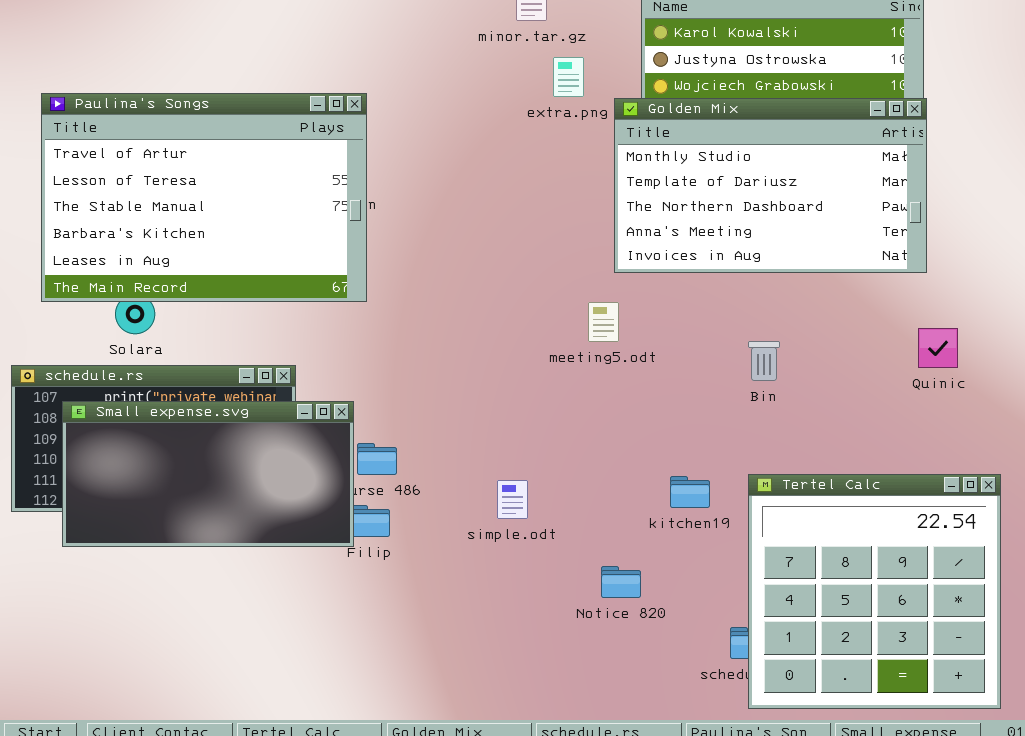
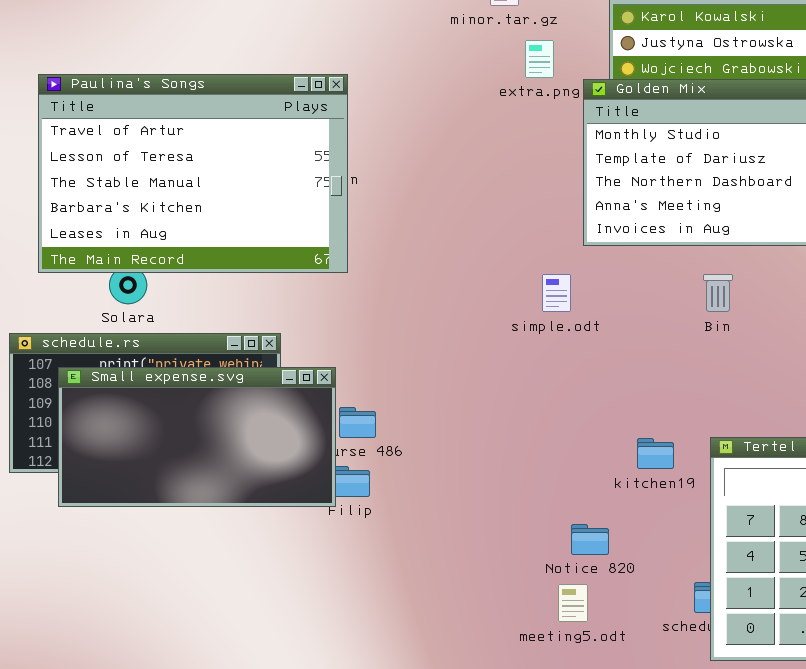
meeting5.odt: [588,302,619,342] -> [558,584,588,622], moved
Bin: [748,341,780,381] -> [703,274,733,312], moved
simple.odt: [497,480,528,519] -> [542,274,571,312], moved

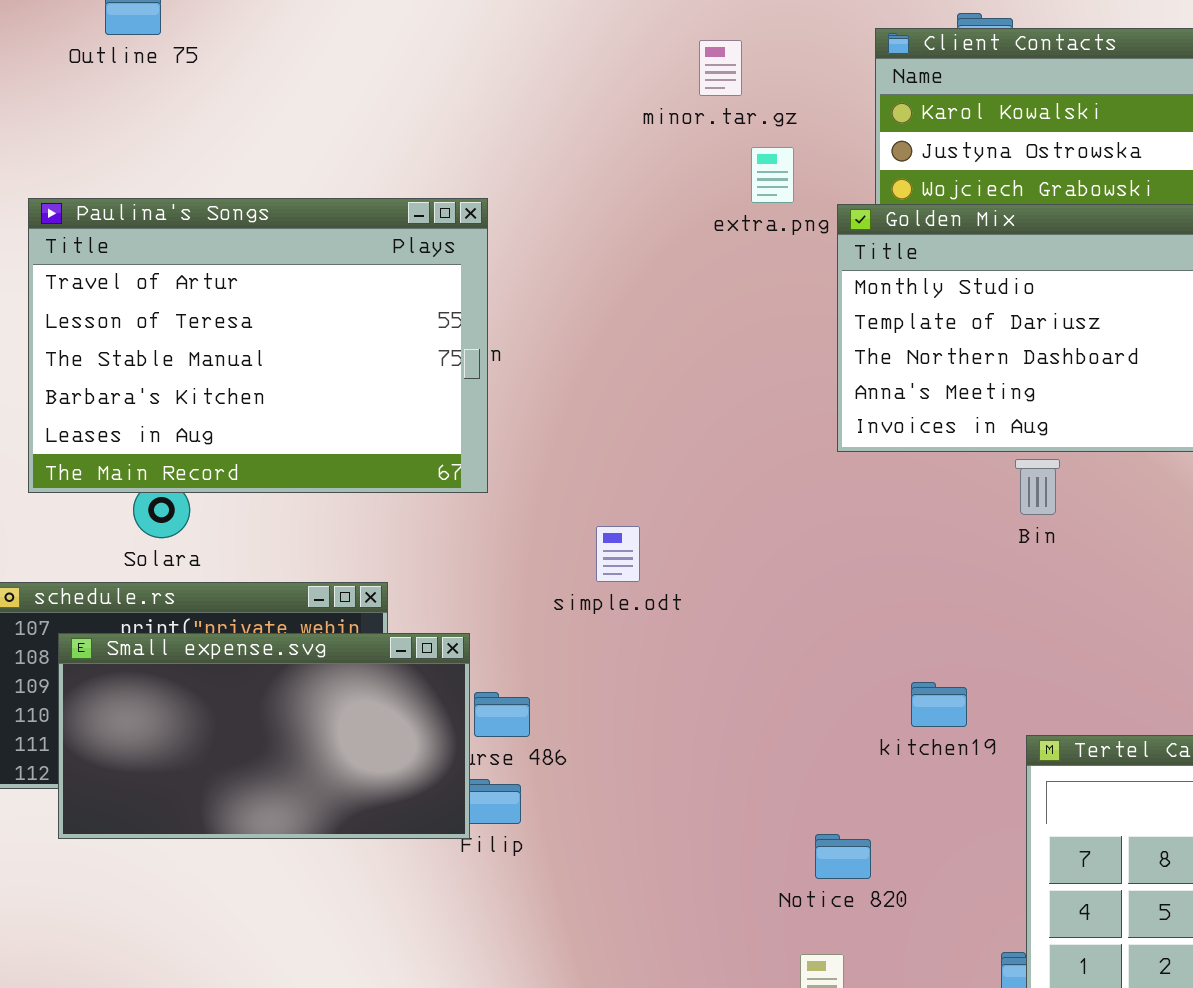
simple.odt: [542,274,571,312] -> [596,526,640,582], moved
Bin: [703,274,733,312] -> [1015,459,1060,515], moved
kitchen19: [637,438,674,469] -> [911,682,967,727], moved
Notice 820: [571,524,609,555] -> [815,834,871,879], moved

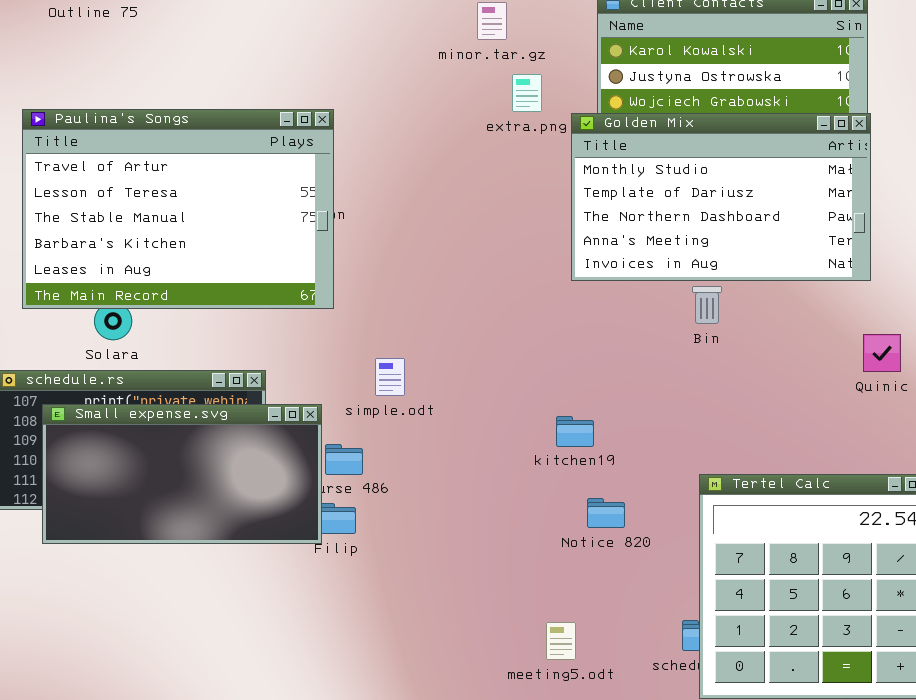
simple.odt: [596,526,640,582] -> [375,358,405,396], moved
kitchen19: [911,682,967,727] -> [556,416,594,447], moved
Notice 820: [815,834,871,879] -> [587,498,625,528], moved

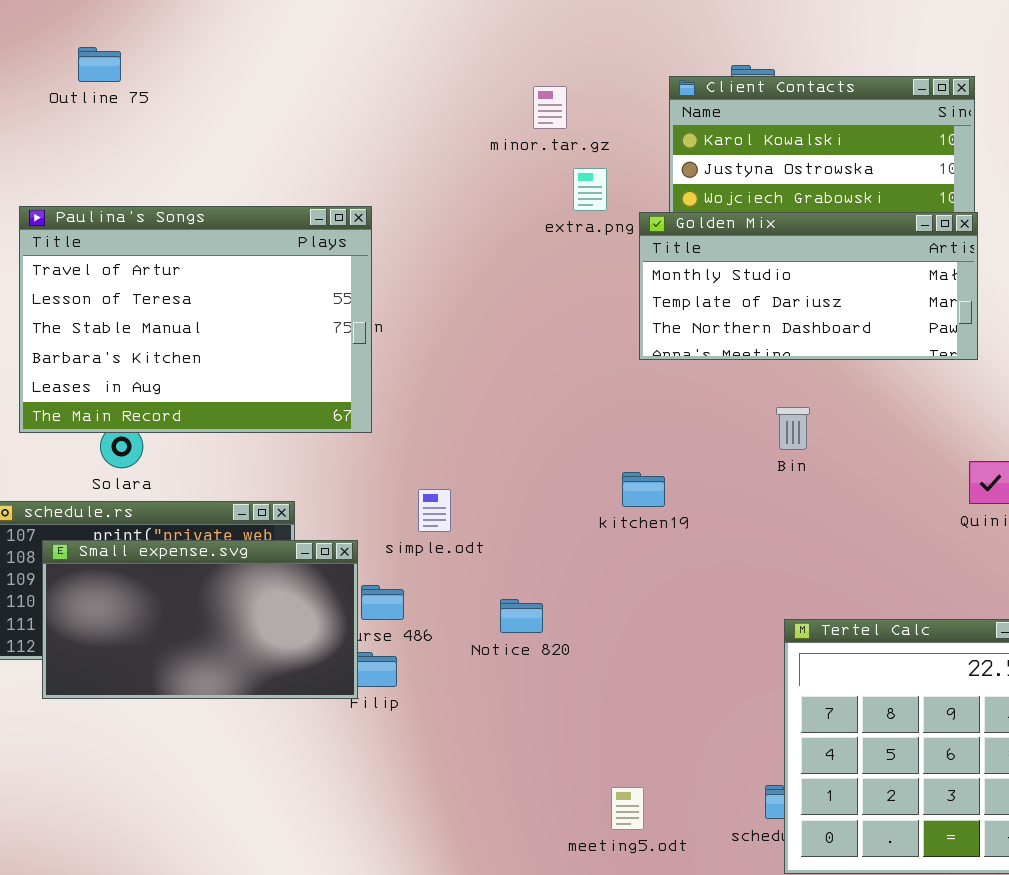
Golden Mix: [571,113,871,281] -> [639,212,978,360], resized
kitchen19: [556,416,594,447] -> [622,472,665,507], moved
Notice 820: [587,498,625,528] -> [500,599,543,633], moved

